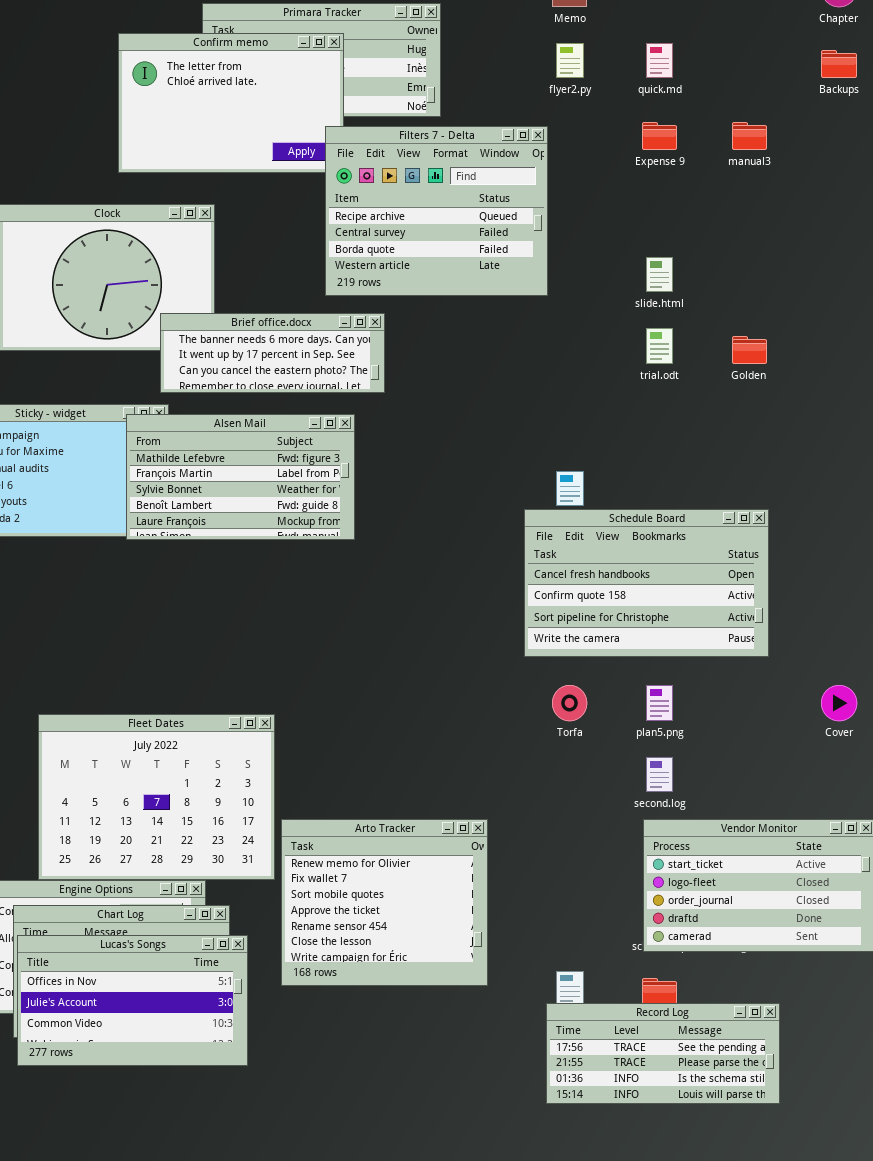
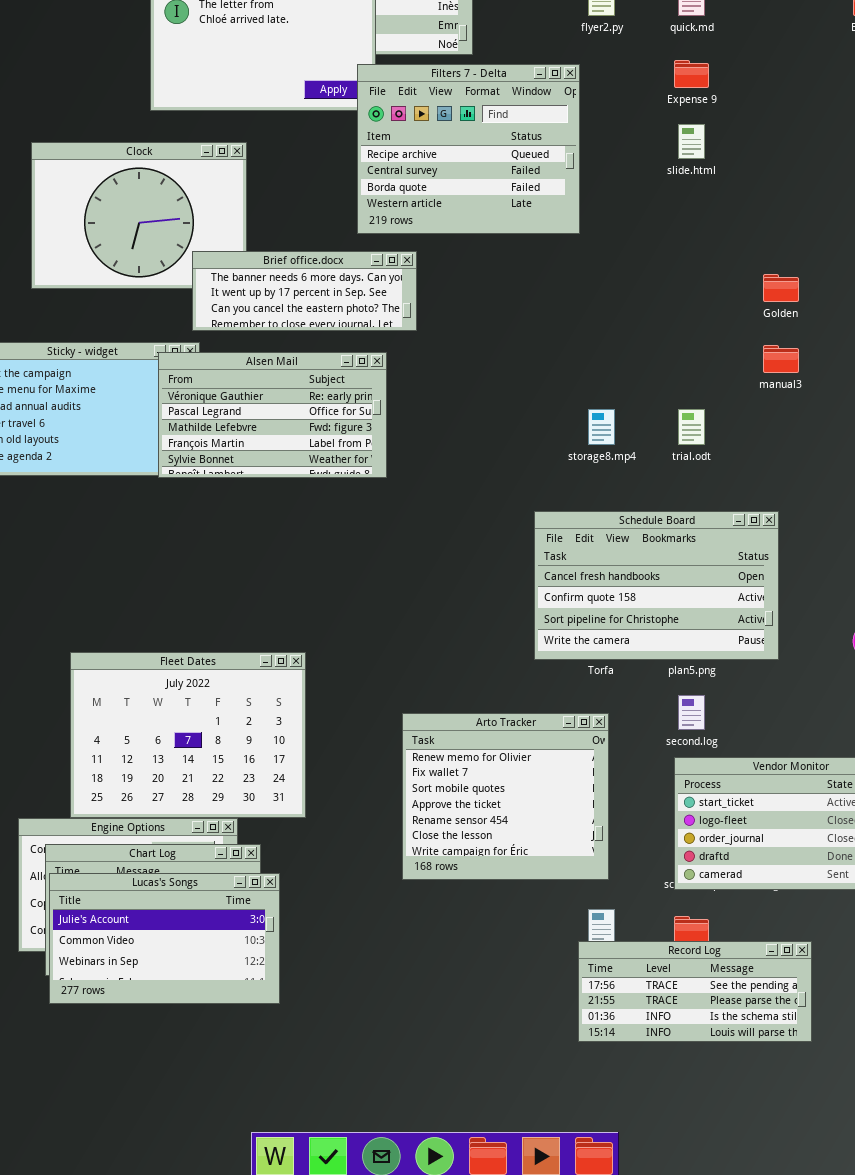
manual3: [732,122,767,150] -> [763,345,799,373], moved
slide.html: [646,257,673,292] -> [678,124,705,159], moved
trial.odt: [646,328,673,364] -> [678,409,705,445], moved
Alsen Mail: [126,414,355,540] -> [158,352,387,478], scrolled up 2 rows
Schedule Board: [524,509,769,657] -> [534,511,779,660], moved
Arto Tracker: [281,819,488,986] -> [402,713,609,880], moved
Lucas's Songs: [17,935,248,1066] -> [49,873,280,1004], scrolled down 1 row

